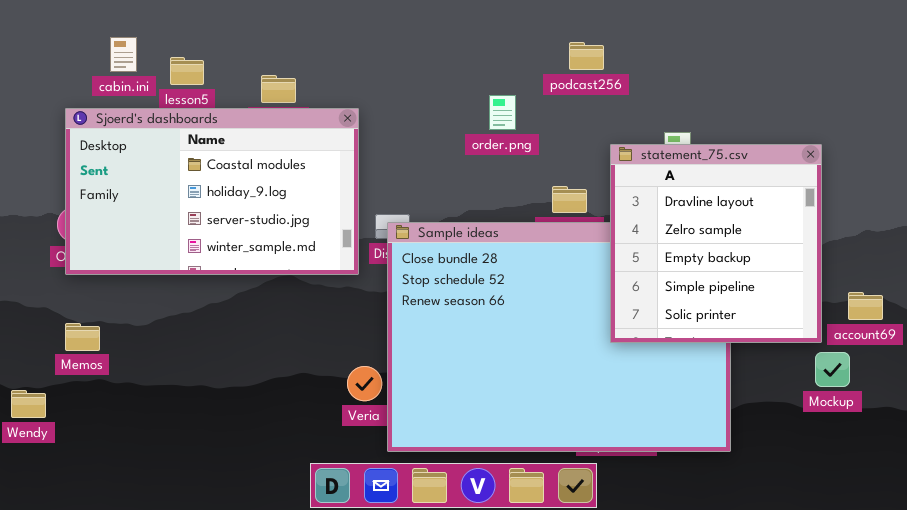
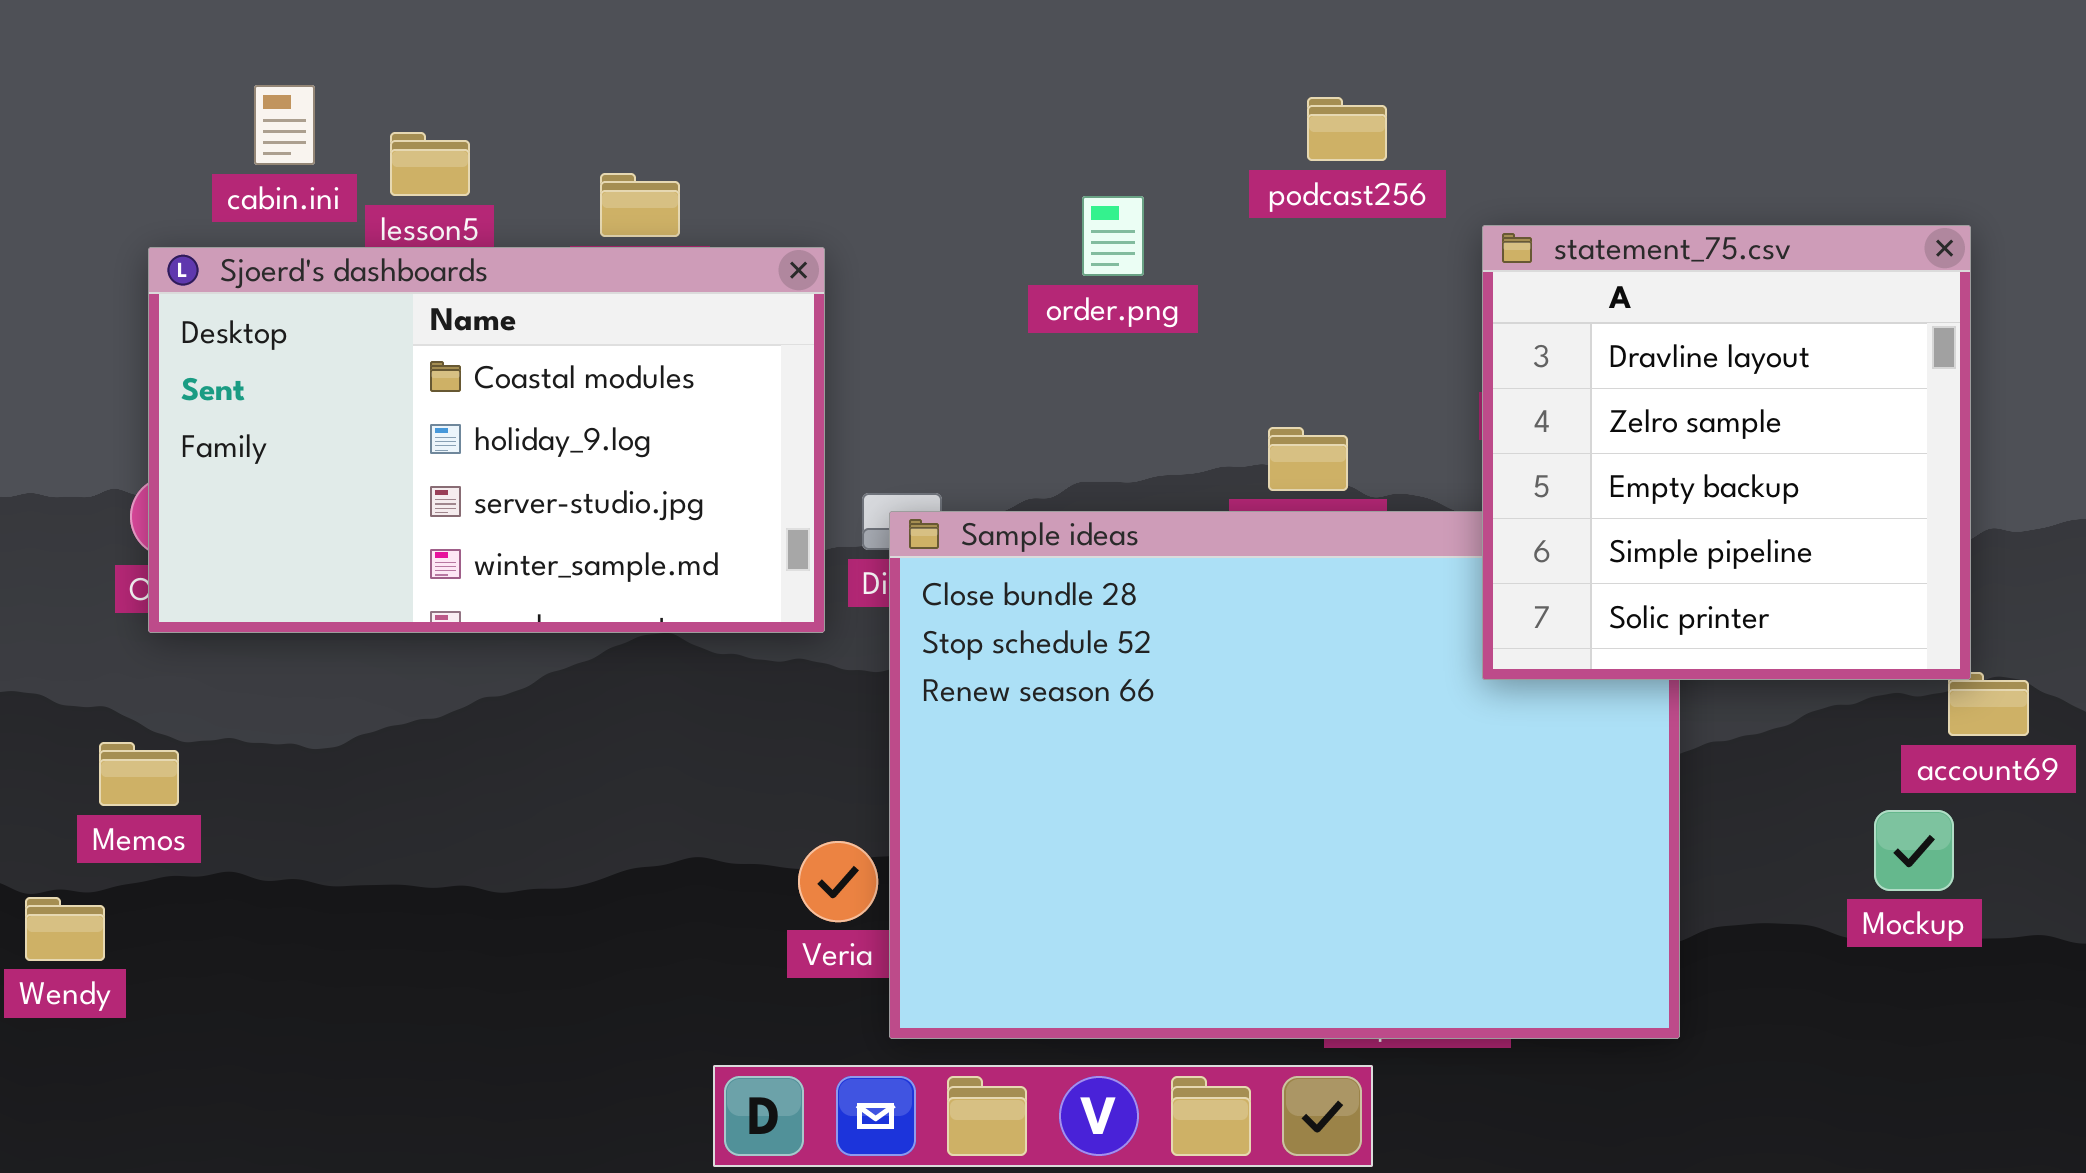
order.png: [489,95,516,130] -> [1082,196,1144,276], moved
statement_75.csv: [610,144,822,343] -> [1482,225,1971,680], moved
Memos: [65,323,100,351] -> [99,742,179,806], moved

